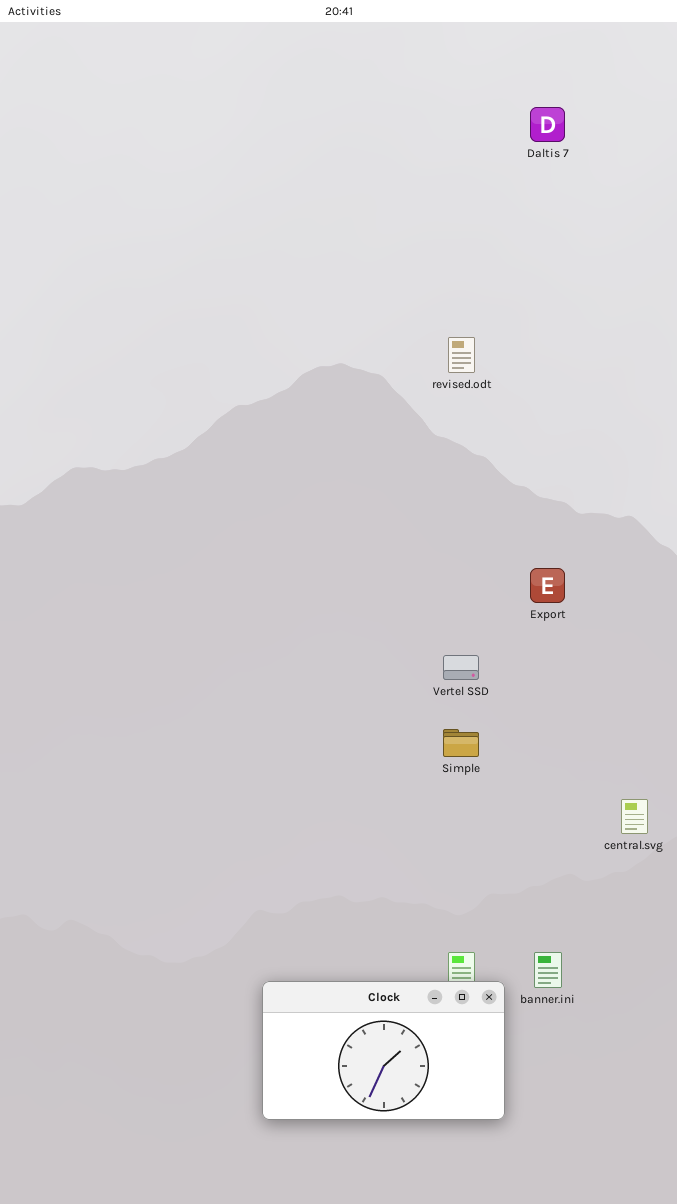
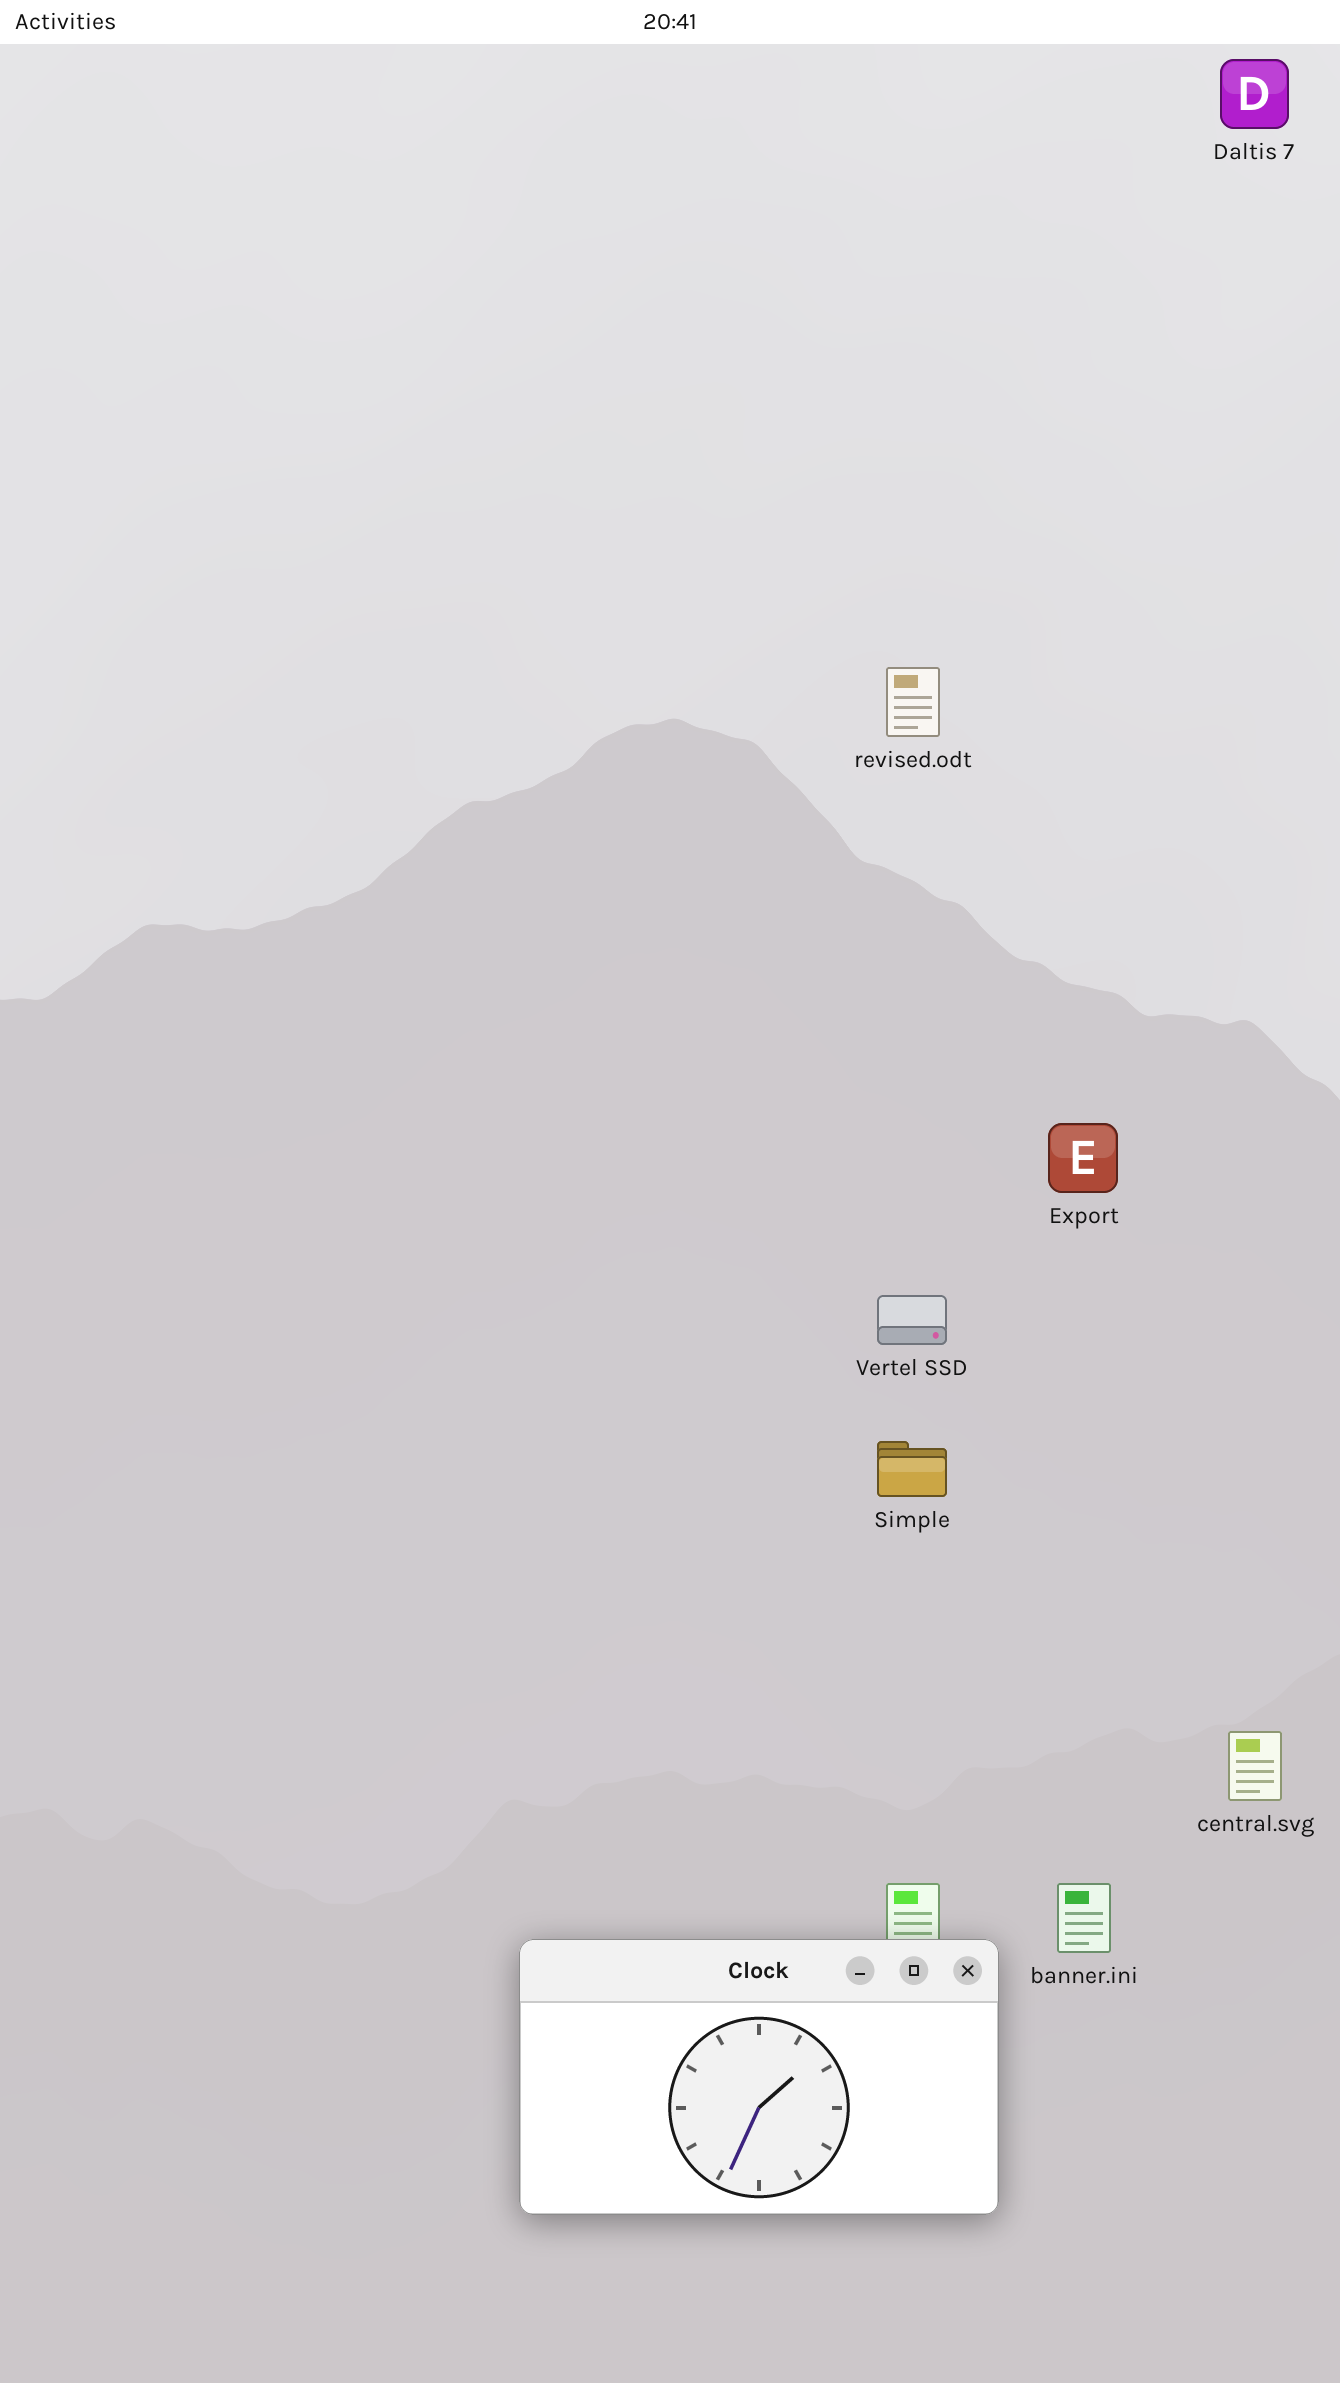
Daltis 7: [530,107,565,142] -> [1220,59,1289,129], moved
central.svg: [621,799,648,834] -> [1228,1731,1282,1801], moved

